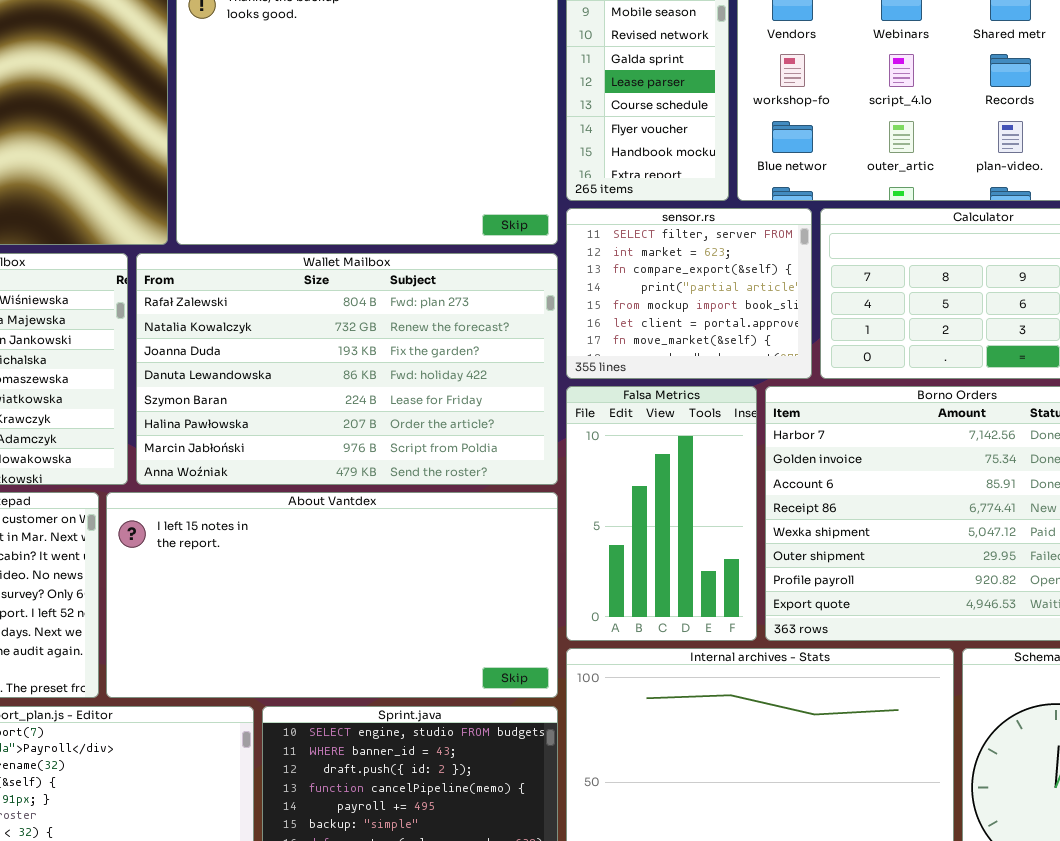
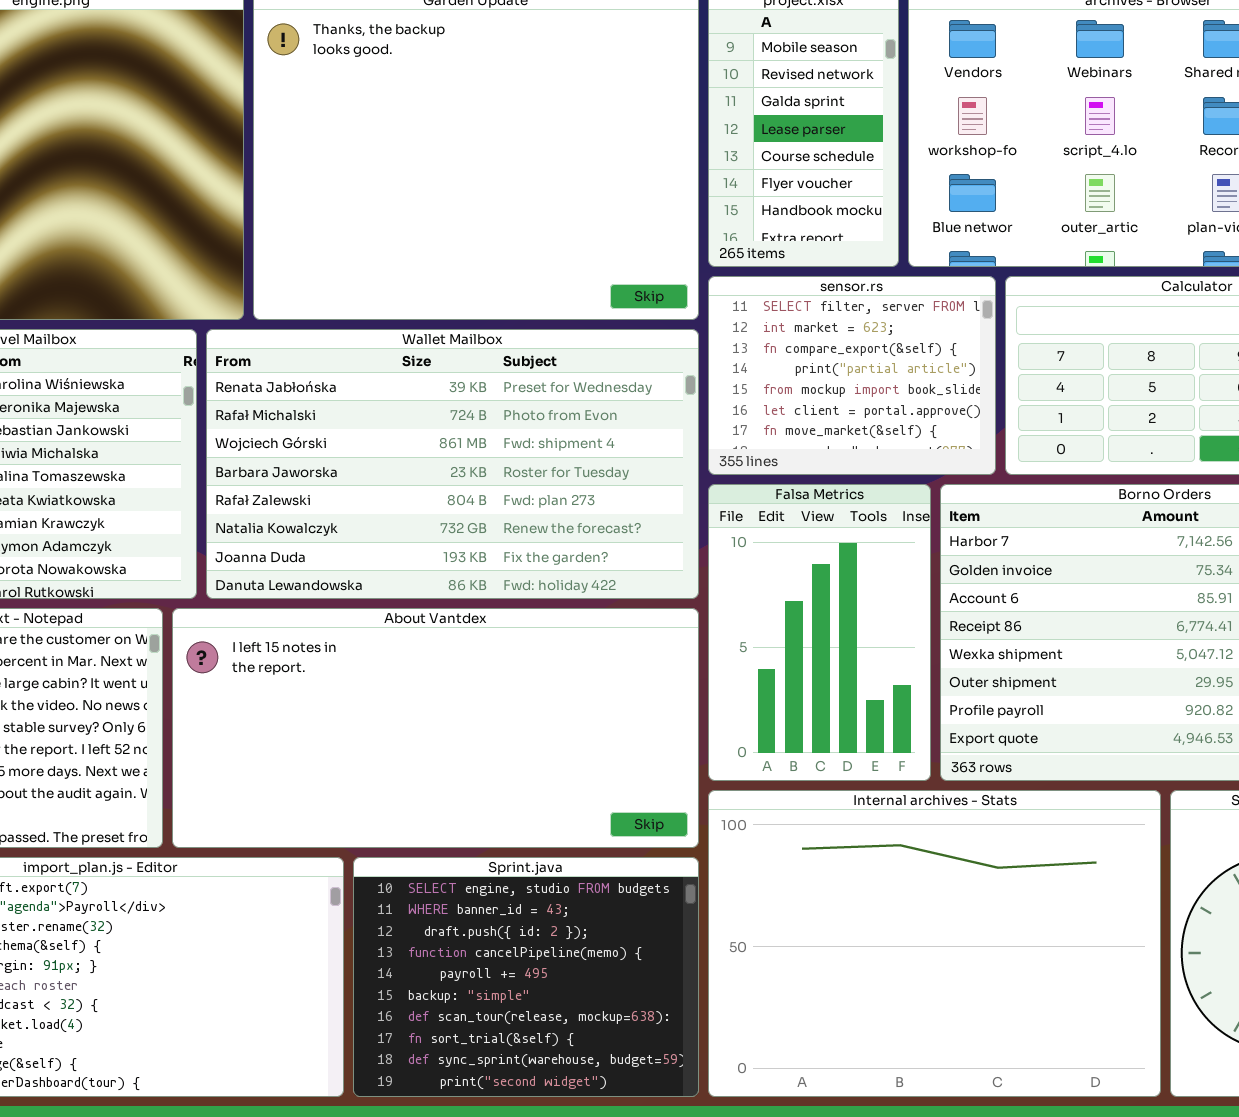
Wallet Mailbox: [136,253,558,485] -> [206,329,699,599], scrolled up 4 rows

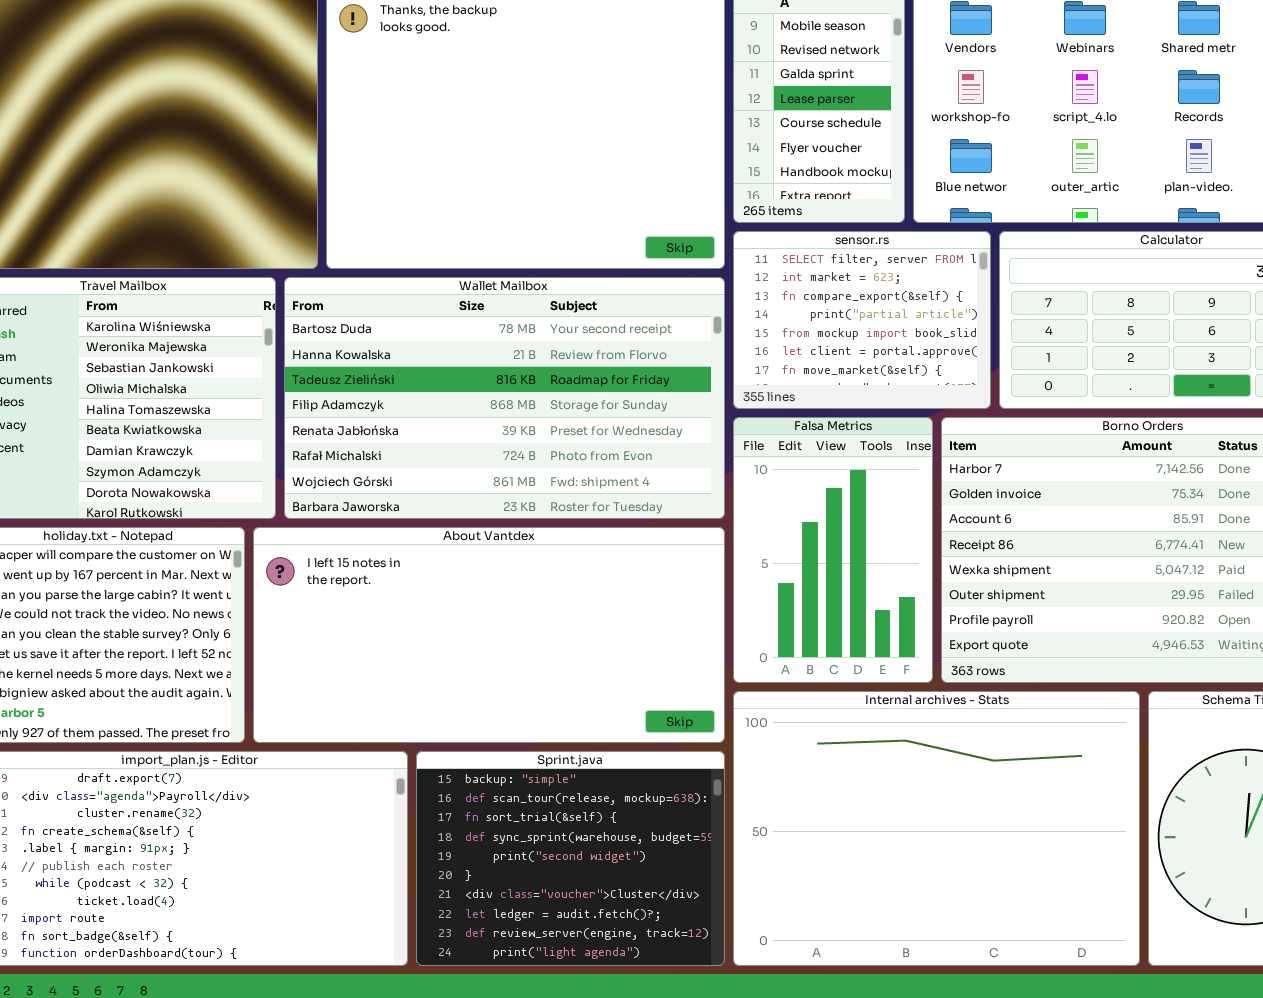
Wallet Mailbox: [206,329,699,599] -> [284,277,725,519], scrolled up 4 rows
Sprint.java: [353,857,699,1097] -> [416,751,725,966], scrolled down 5 rows

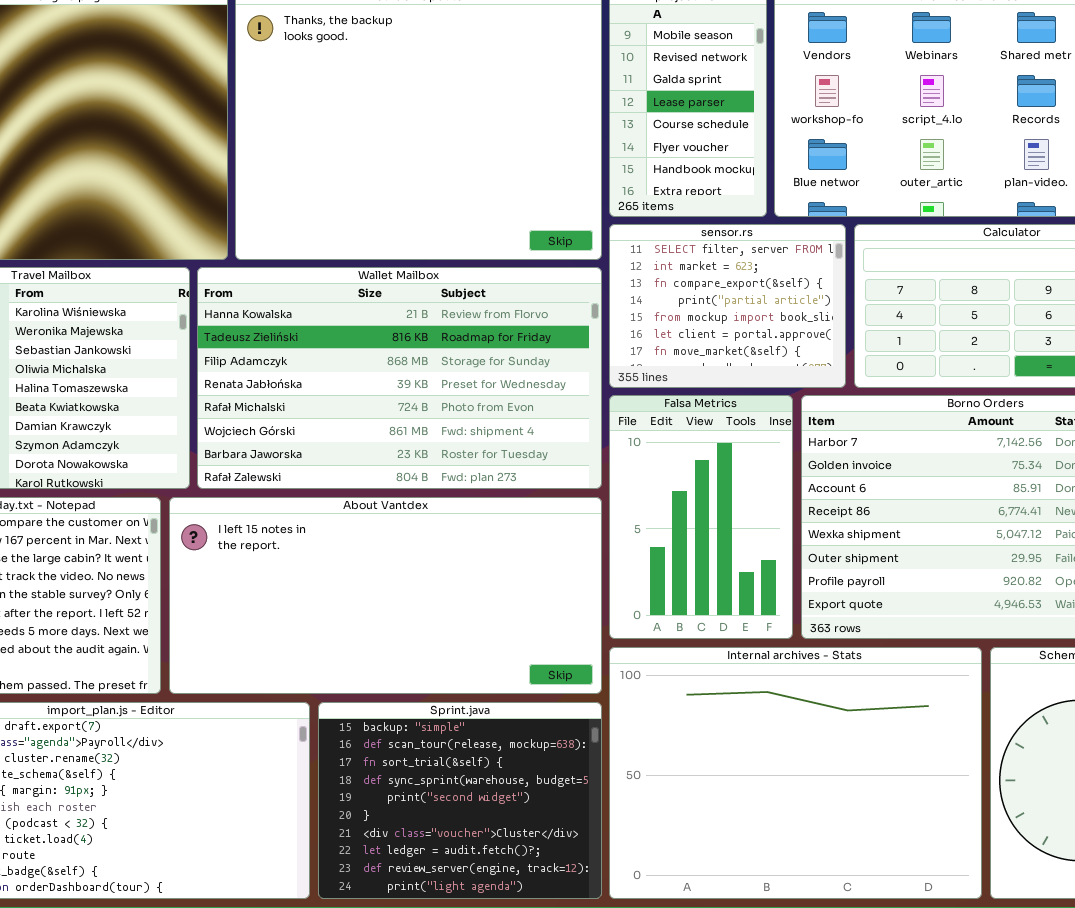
Wallet Mailbox: [284,277,725,519] -> [197,267,602,489], scrolled down 1 row

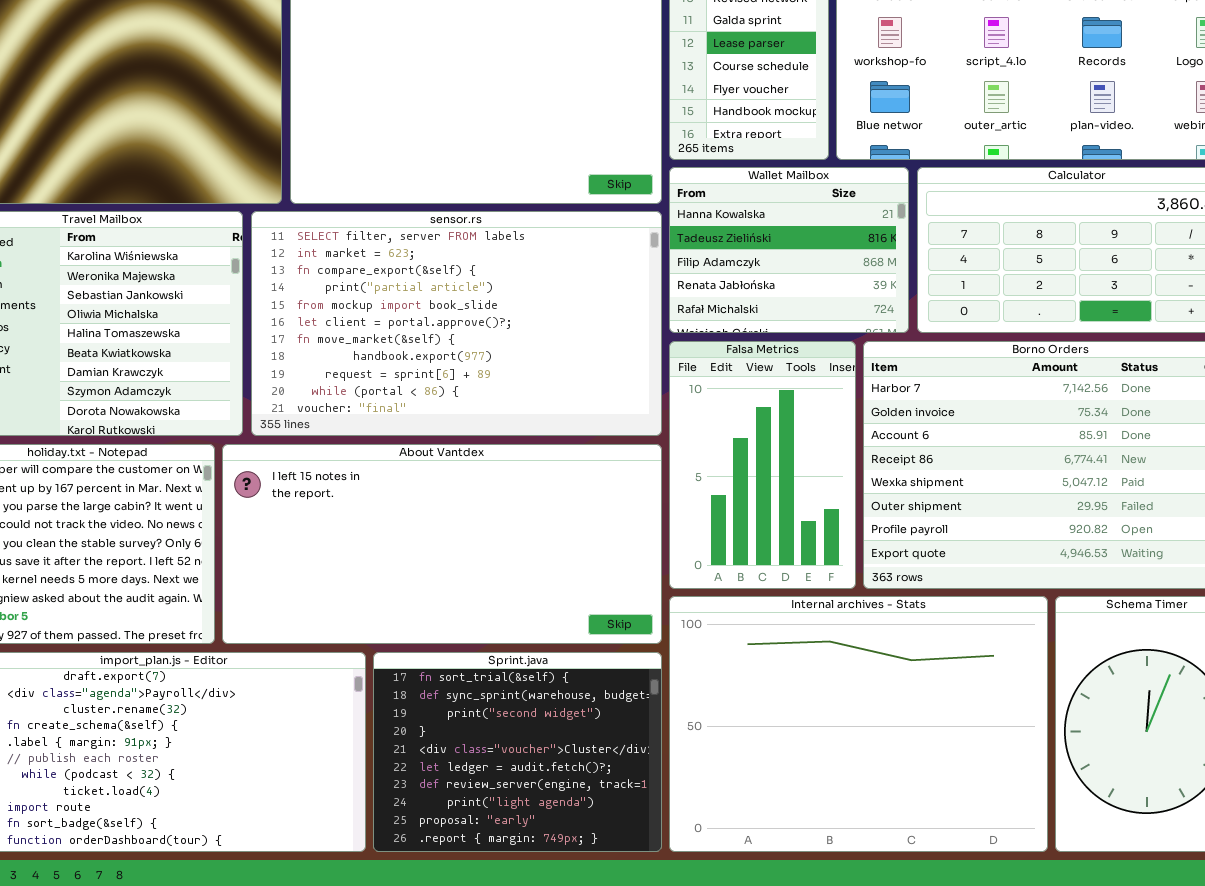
sensor.rs: [609,224,846,388] -> [251,211,662,436], moved, resized
Wallet Mailbox: [197,267,602,489] -> [669,167,909,333], moved, resized
Sprint.java: [318,702,602,899] -> [373,652,662,852], scrolled down 2 rows

